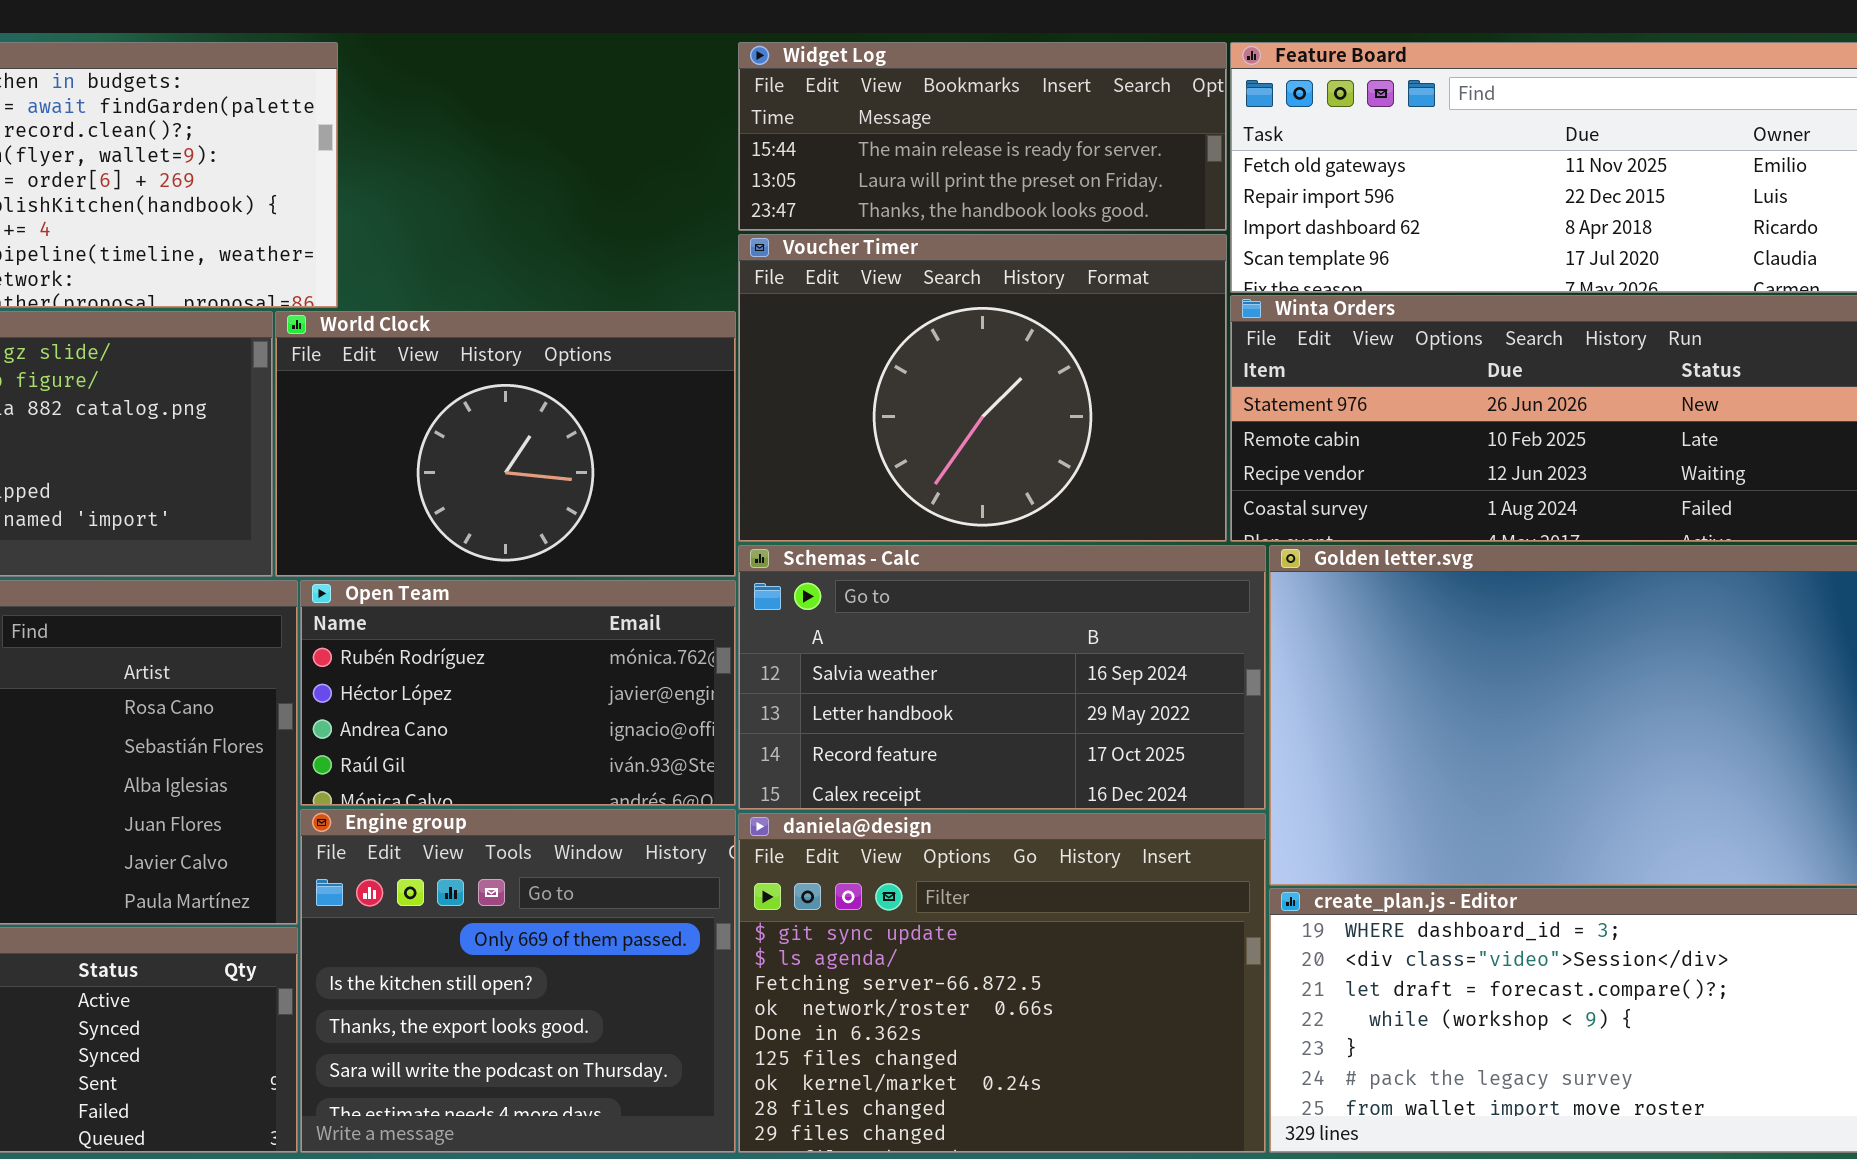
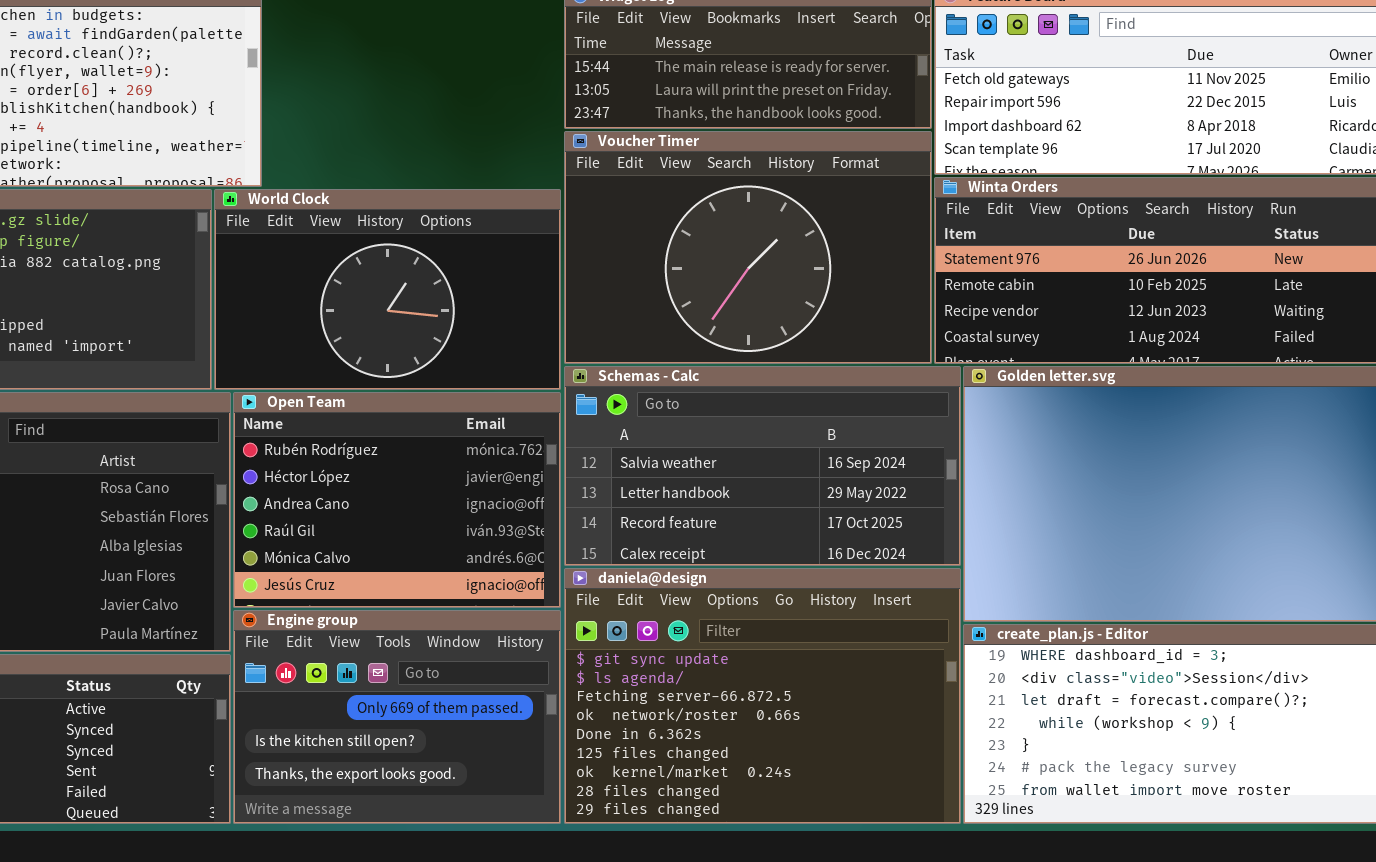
Open Team: [300,580,736,806] -> [233,392,561,608], resized
Engine group: [300,809,736,1153] -> [233,610,561,824], resized

